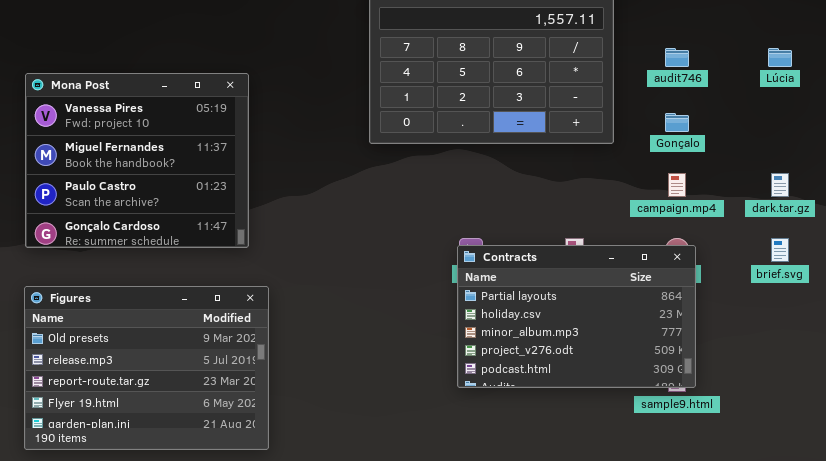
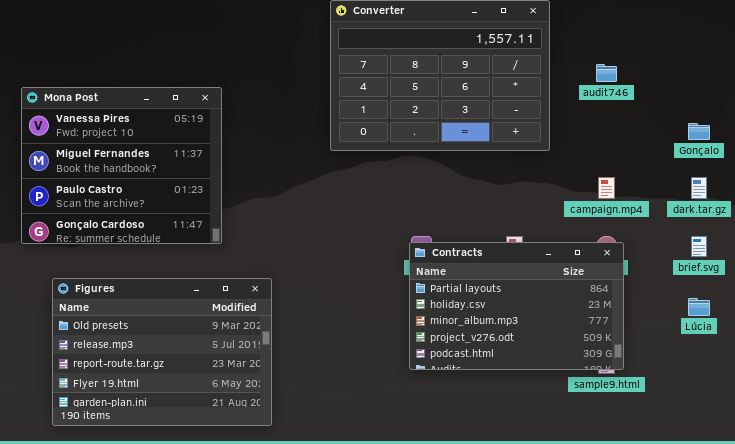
Lúcia: [768,48,792,67] -> [688,298,710,316], moved
Gonçalo: [665,113,689,132] -> [688,123,710,140], moved
Figures: [24,286,269,450] -> [52,278,272,426], moved

